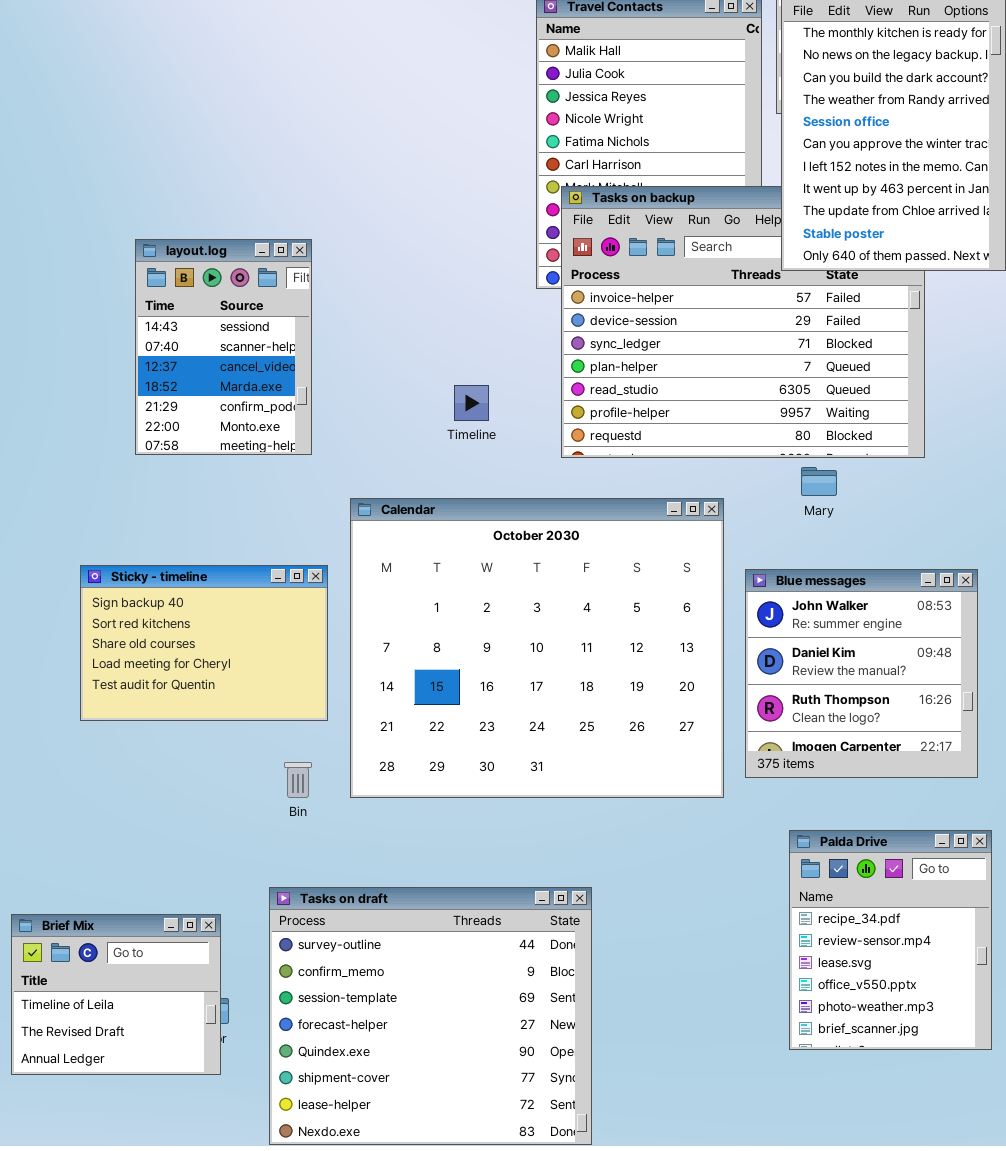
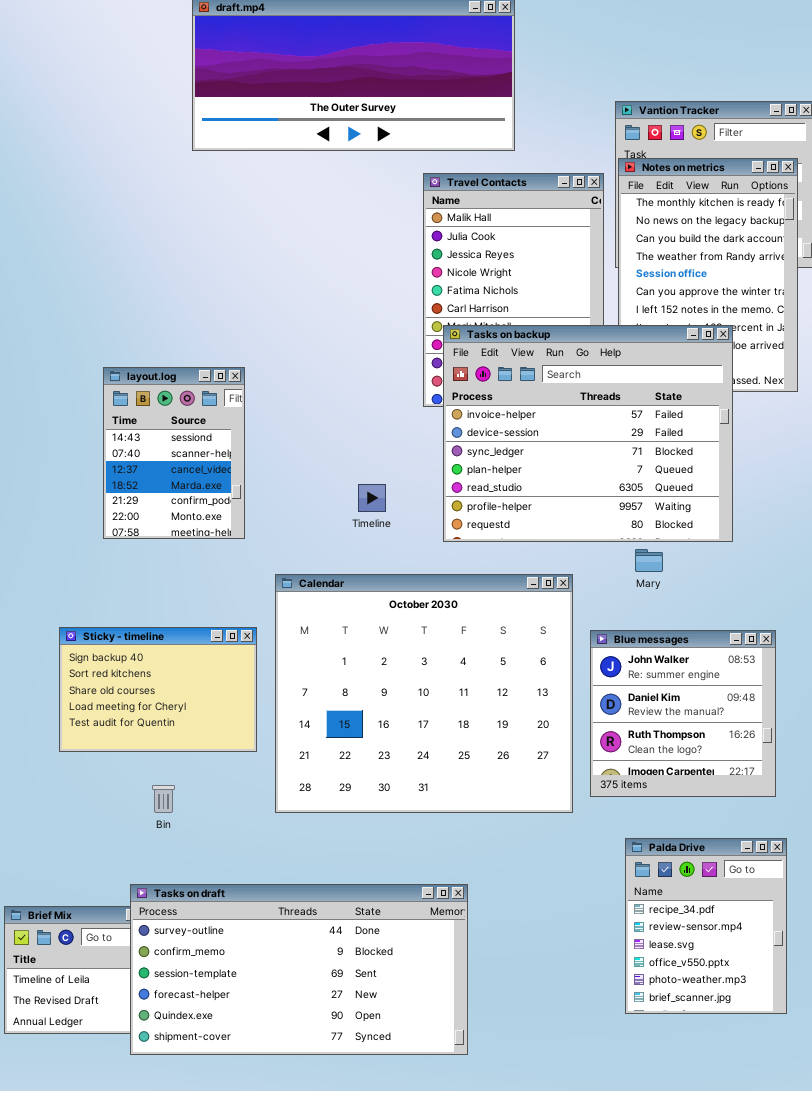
Tasks on backup: [561,186,925,458] -> [443,325,733,542], raised
Bin: [284,762,312,798] -> [152,785,175,813], moved
Tasks on draft: [269,887,592,1145] -> [130,884,468,1055], resized

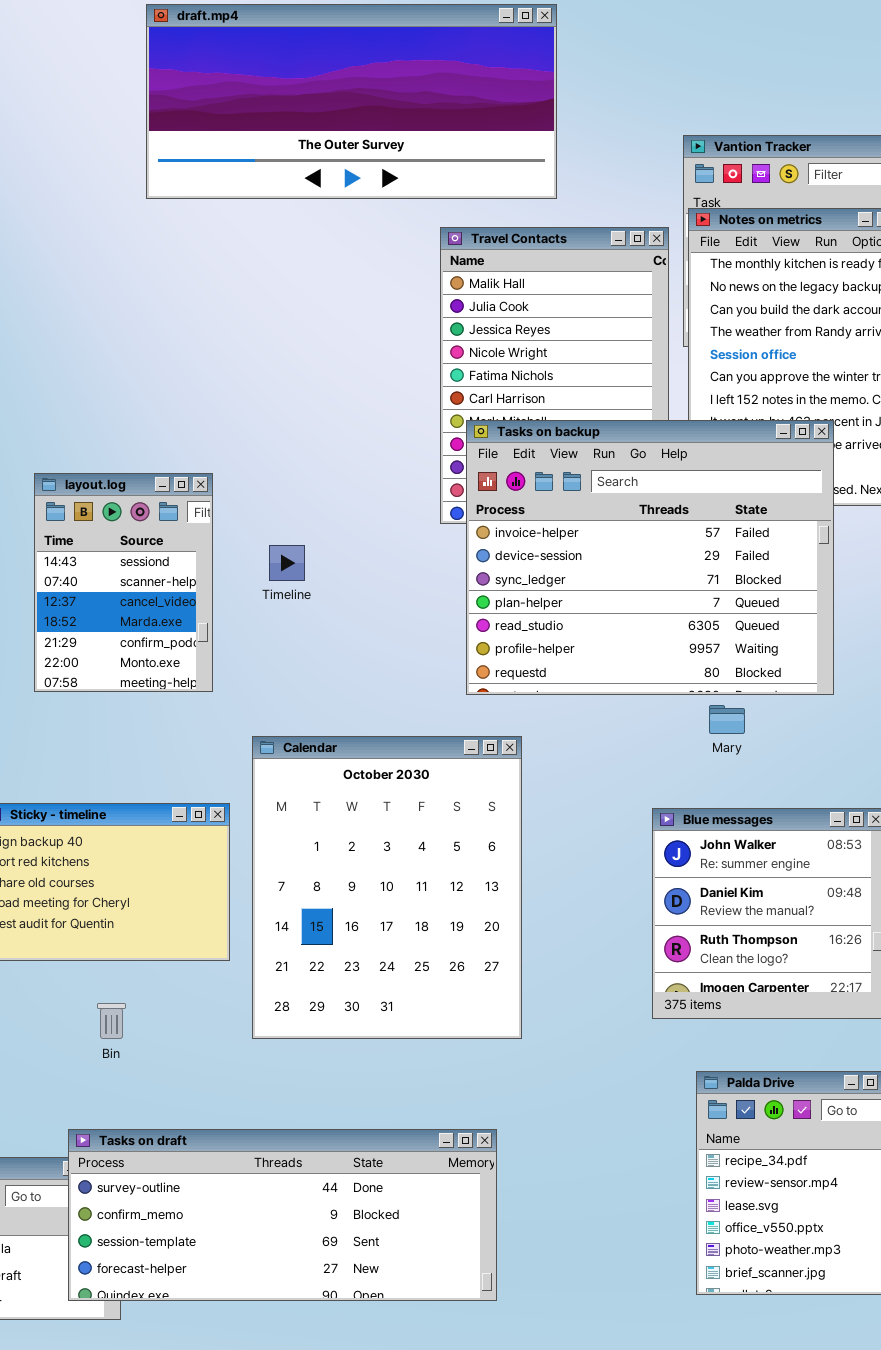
Timeline: [358,484,386,512] -> [269,545,305,581], moved
Calendar: [275,574,573,813] -> [252,736,522,1039], resized
Tasks on draft: [130,884,468,1055] -> [68,1129,497,1301], resized

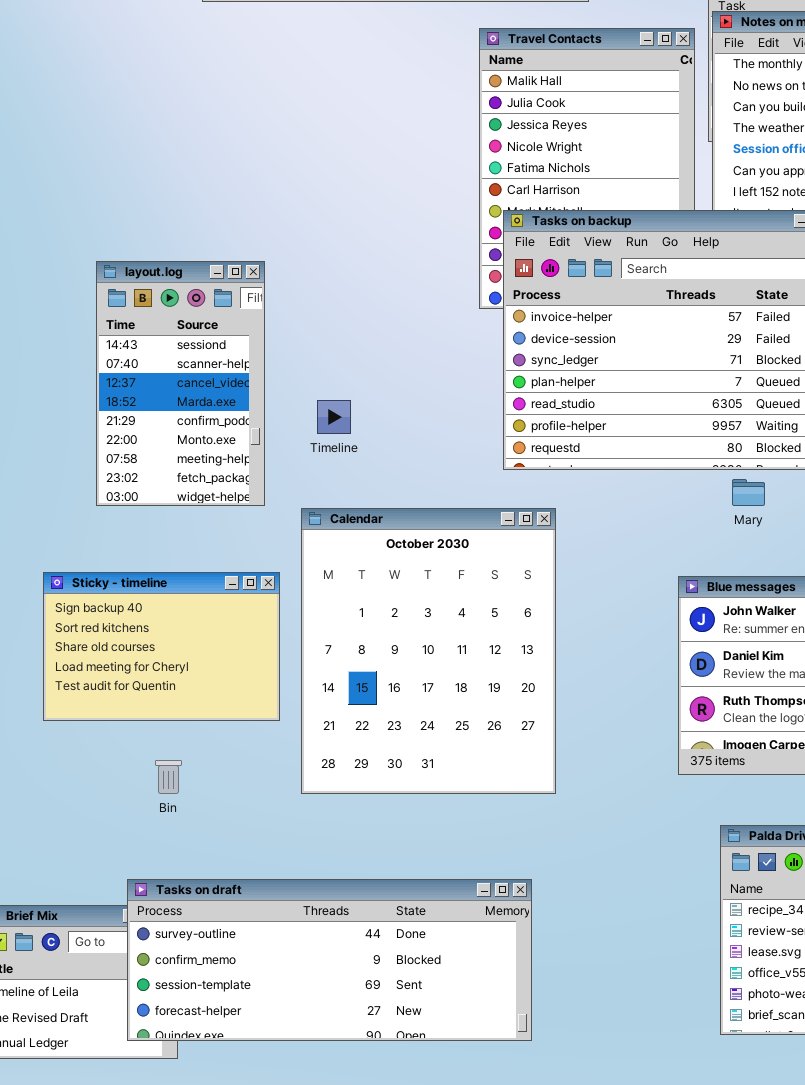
layout.log: [34,473,213,692] -> [96,261,265,506], resized
Timeline: [269,545,305,581] -> [317,400,351,434], moved

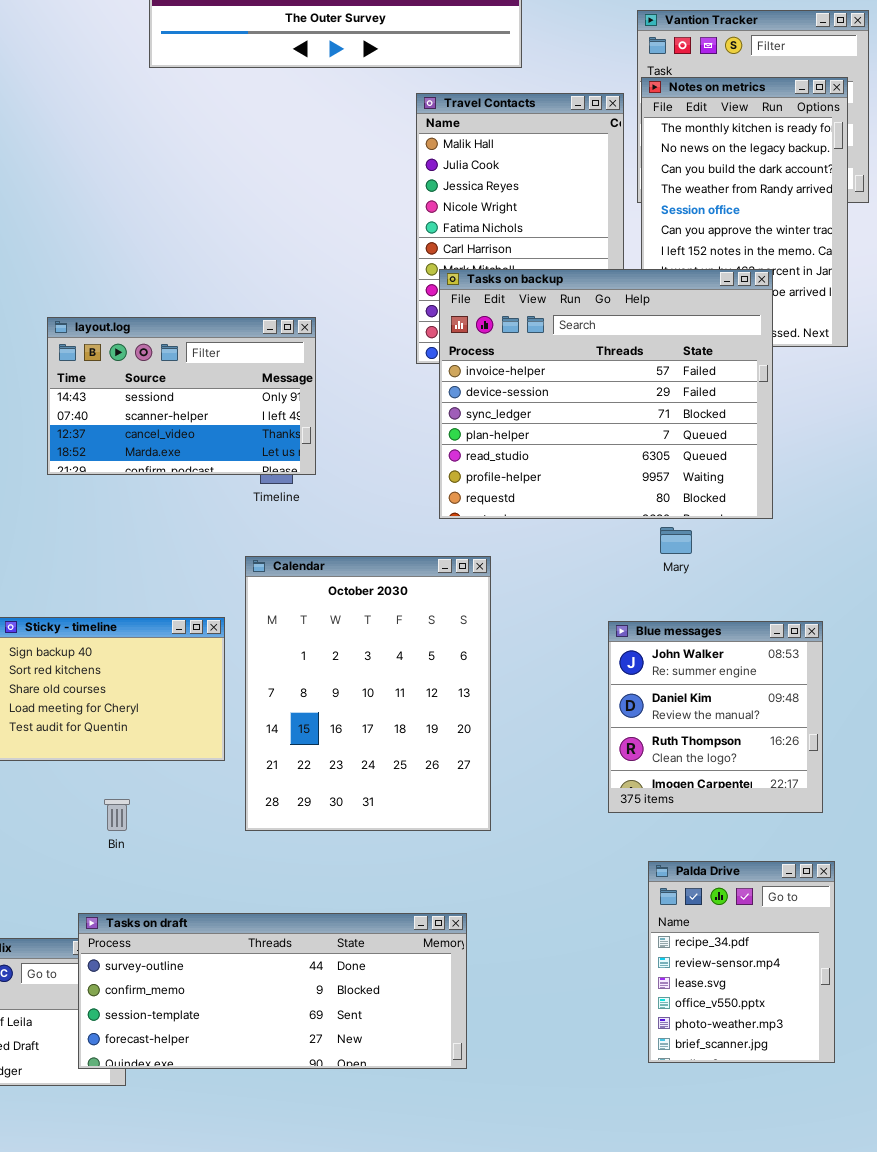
layout.log: [96,261,265,506] -> [47,317,316,475], resized

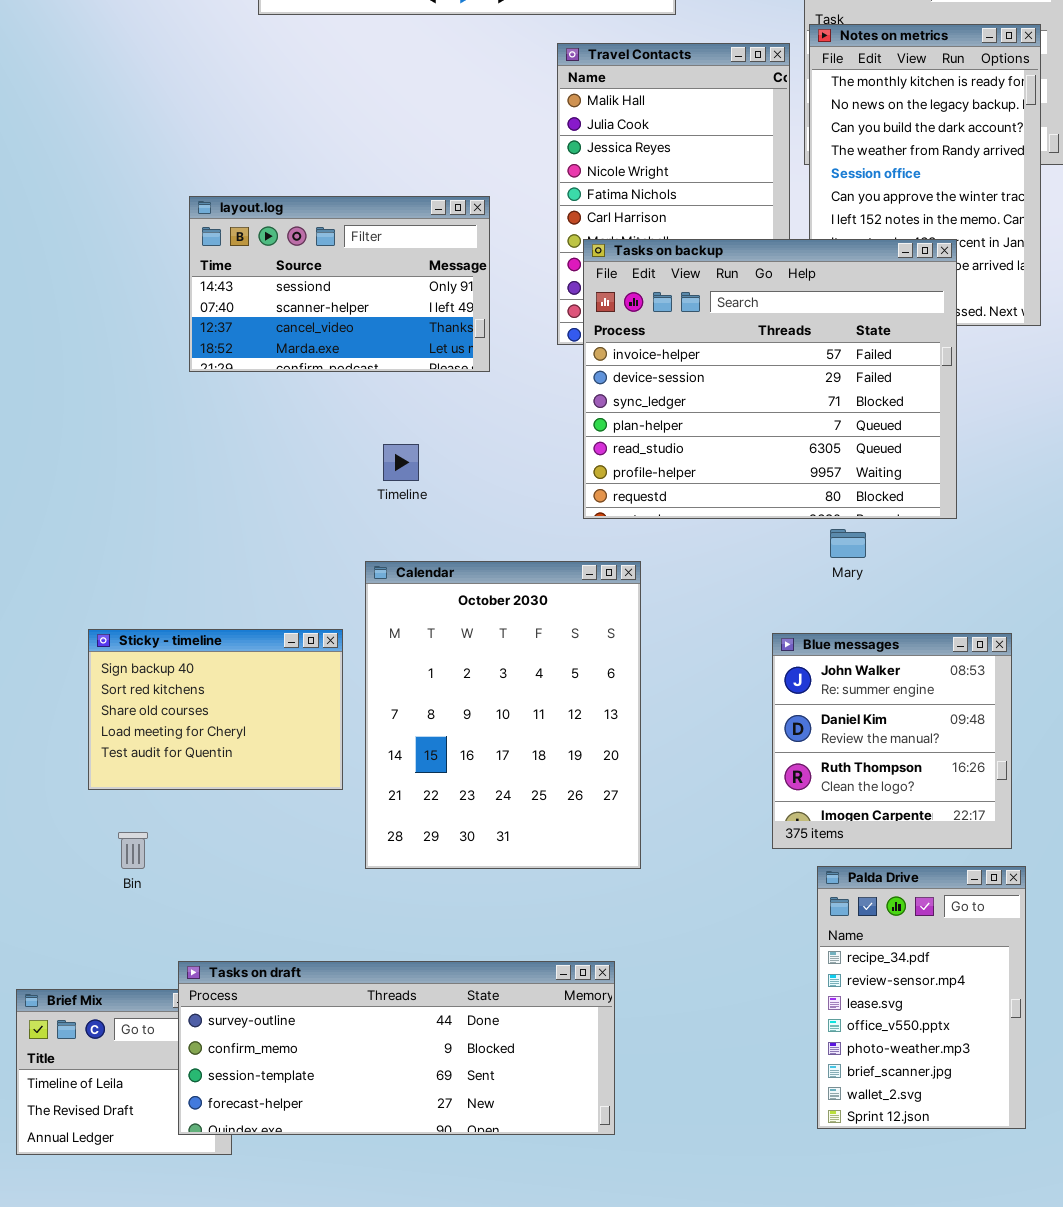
layout.log: [47,317,316,475] -> [189,196,490,372], moved
Bin: [104,799,130,831] -> [118,832,148,869], moved
Palda Drive: [648,861,835,1063] -> [817,866,1026,1129], resized

